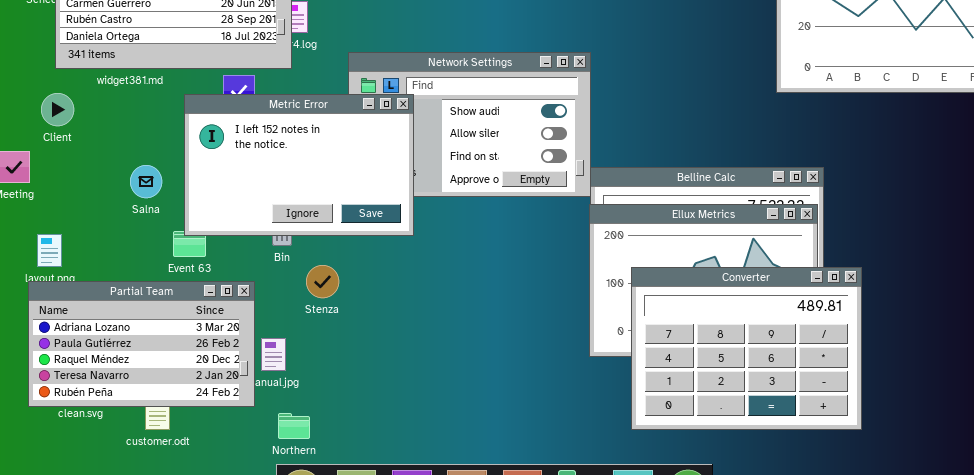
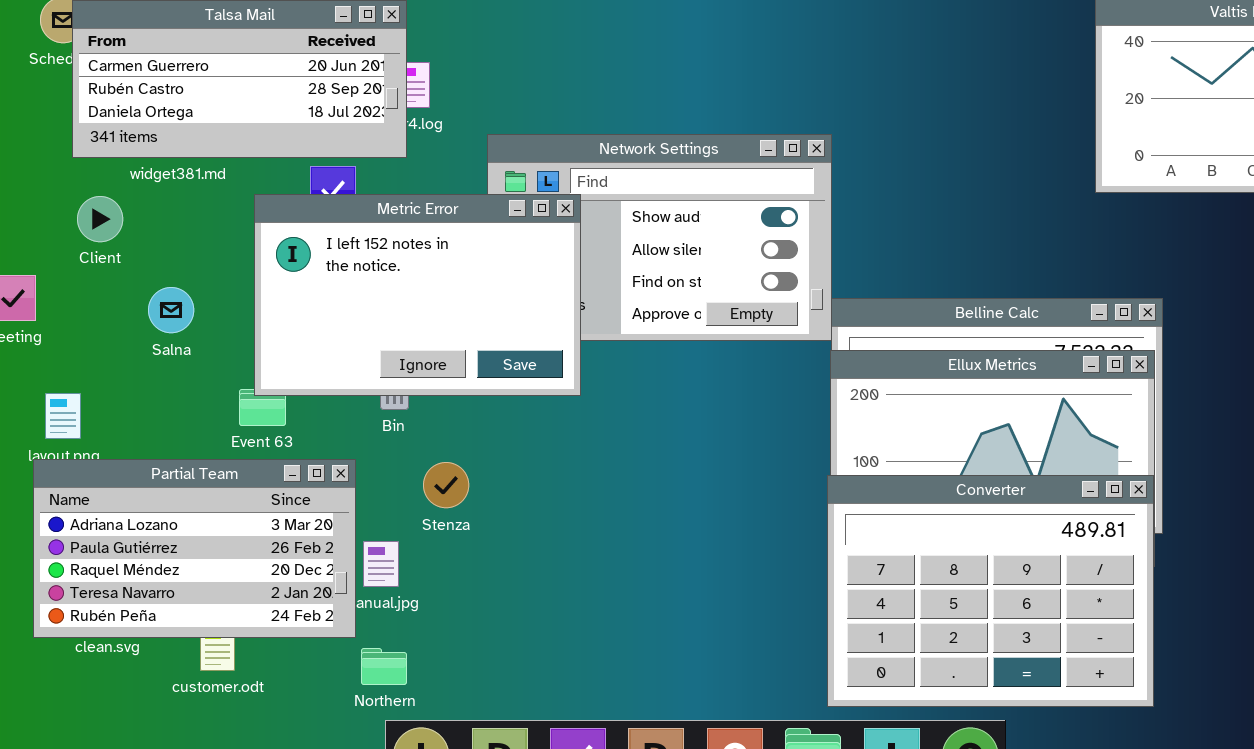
Client: [41,93,74,126] -> [77,196,123,242], moved
Salna: [130,165,162,198] -> [148,287,194,333], moved
Stenza: [306,265,339,298] -> [423,462,469,508], moved
Converter: [631,267,862,430] -> [827,475,1154,707], moved
Northern: [278,413,310,439] -> [361,648,407,685], moved

